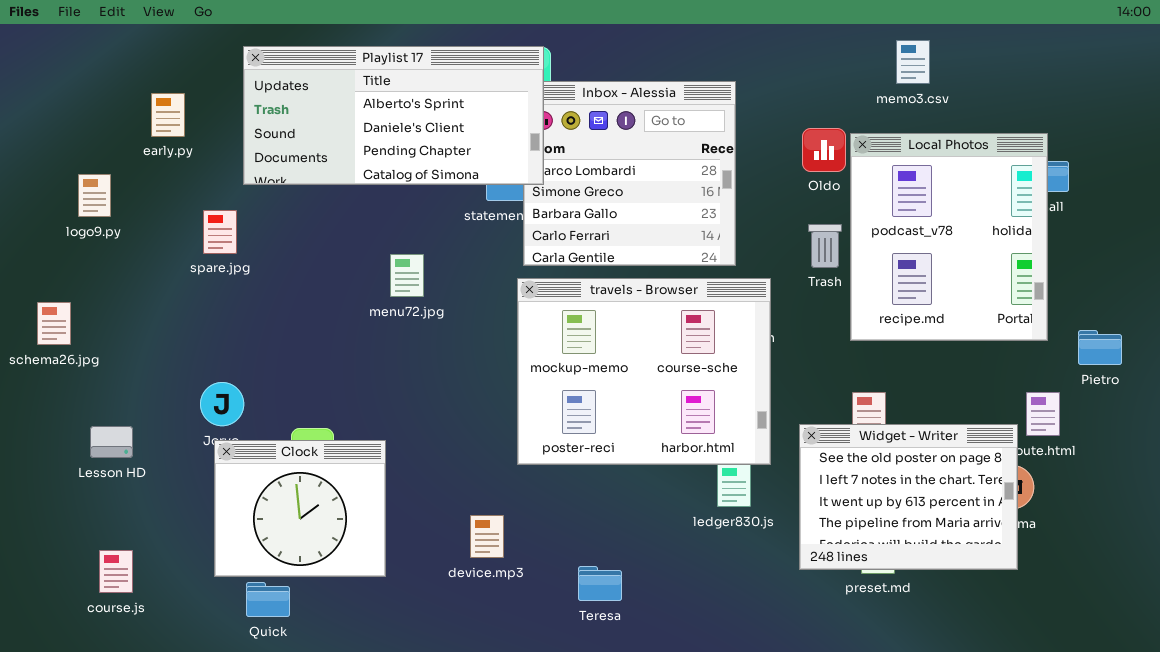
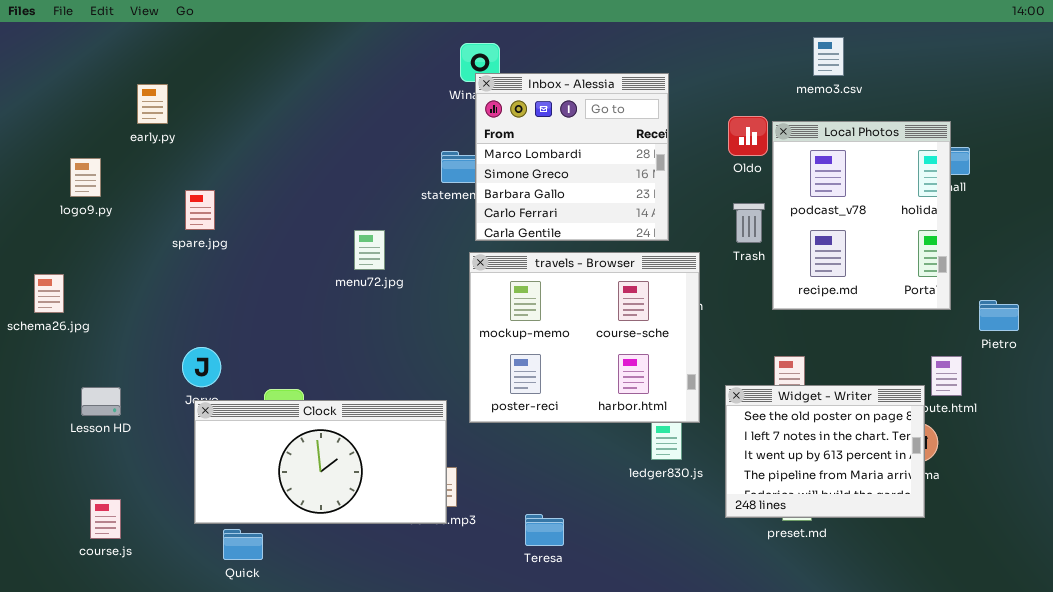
Playlist 17: [243,46,544,185] -> none, closed
Clock: [214,440,386,577] -> [194,400,447,524], resized

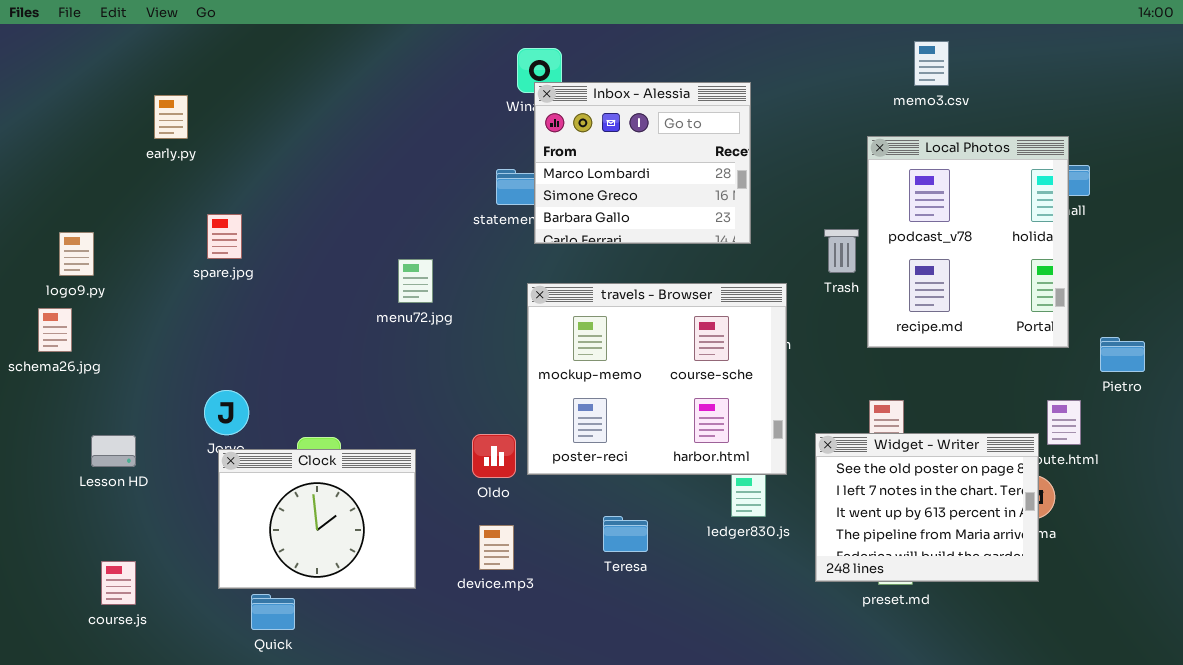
Inbox - Alessia: [475,73,669,241] -> [534,82,751,244], resized
Oldo: [728,116,768,156] -> [472,434,516,478], moved
logo9.py: [70,158,101,197] -> [59,232,94,276], moved
Clock: [194,400,447,524] -> [218,449,416,589], resized
Teresa: [525,514,564,546] -> [603,516,648,552], moved

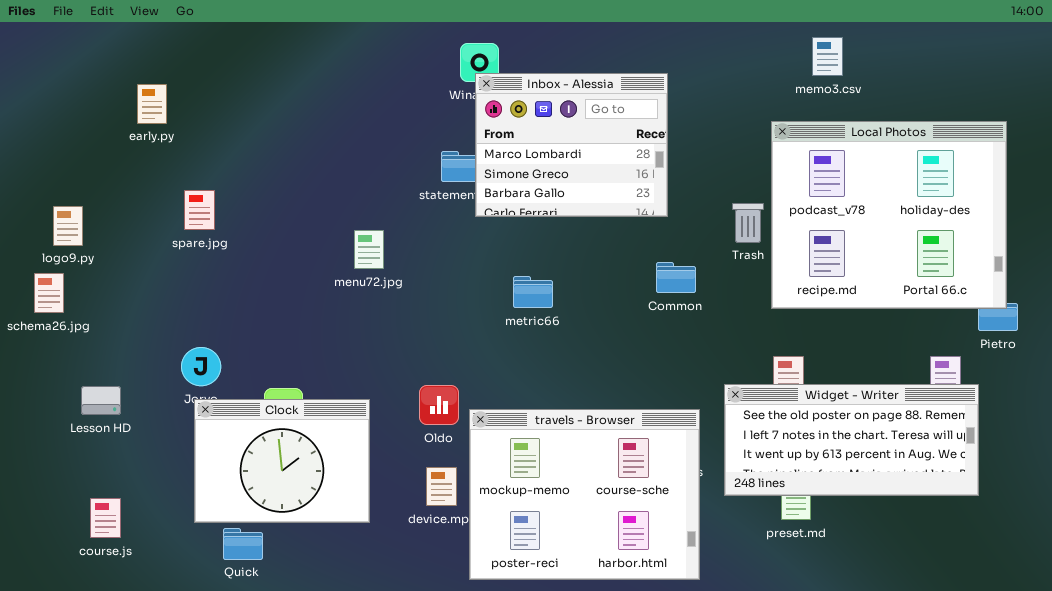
Local Photos: [867,136,1069,348] -> [771,121,1007,309], resized
travels - Browser: [527,283,787,475] -> [469,409,700,580], moved
Widget - Writer: [815,433,1039,582] -> [724,384,979,496], resized

